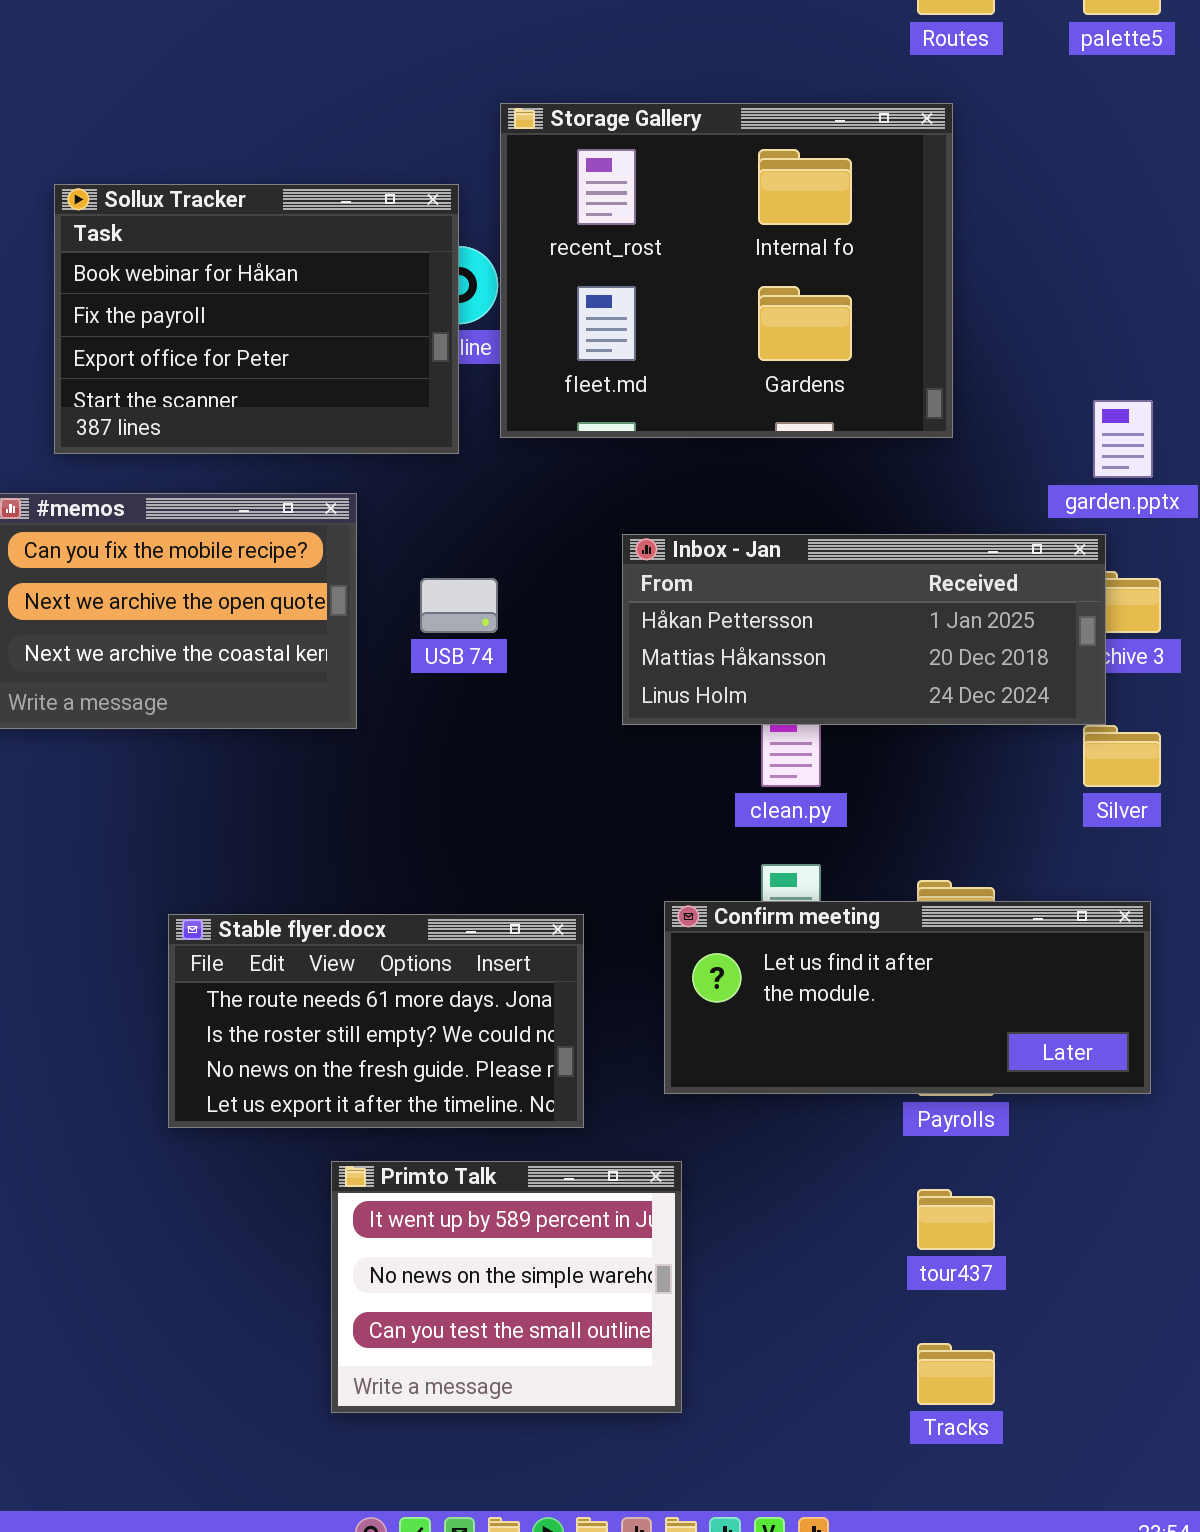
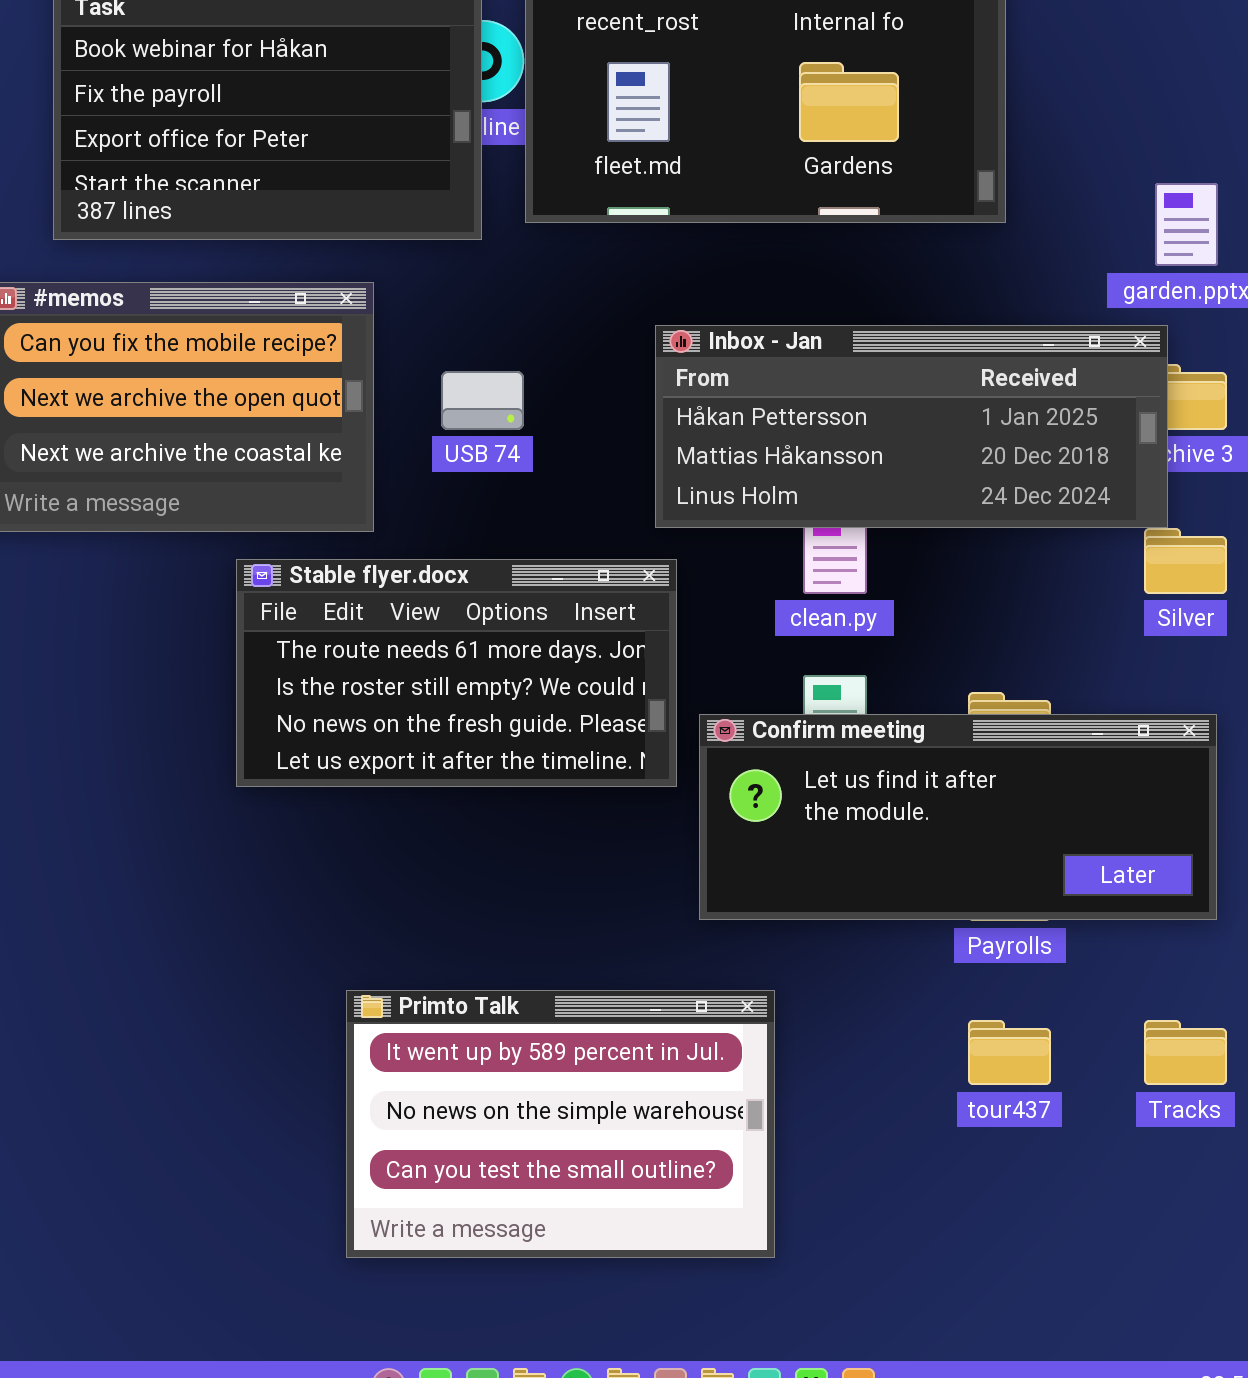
Stable flyer.docx: [168,914,584,1128] -> [236,559,677,787], moved
Primto Talk: [331,1161,682,1413] -> [346,990,775,1258], resized
Tracks: [917,1343,995,1405] -> [1144,1020,1227,1085], moved

